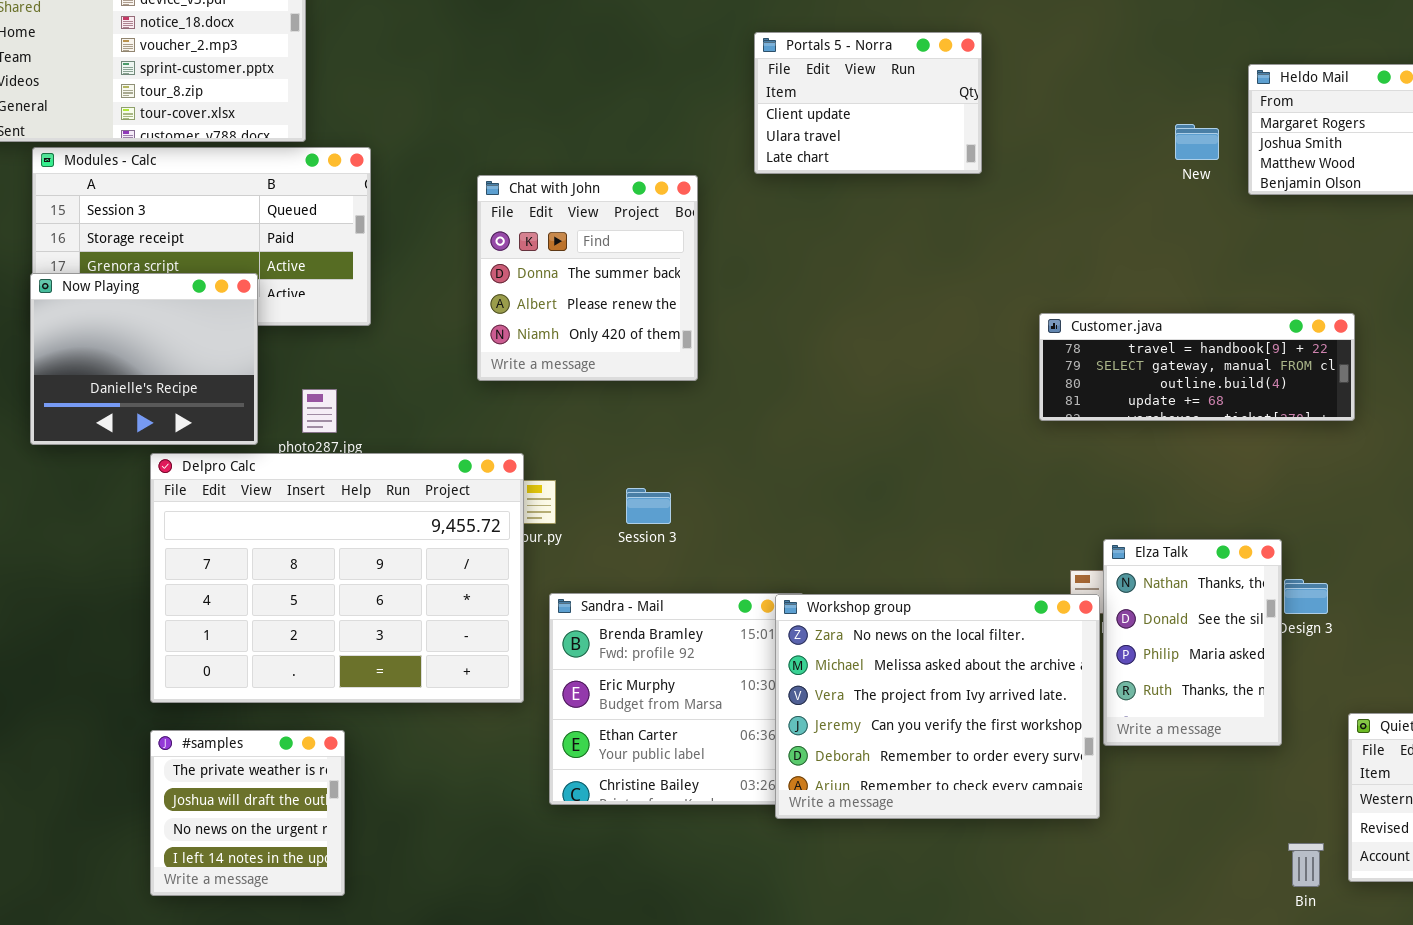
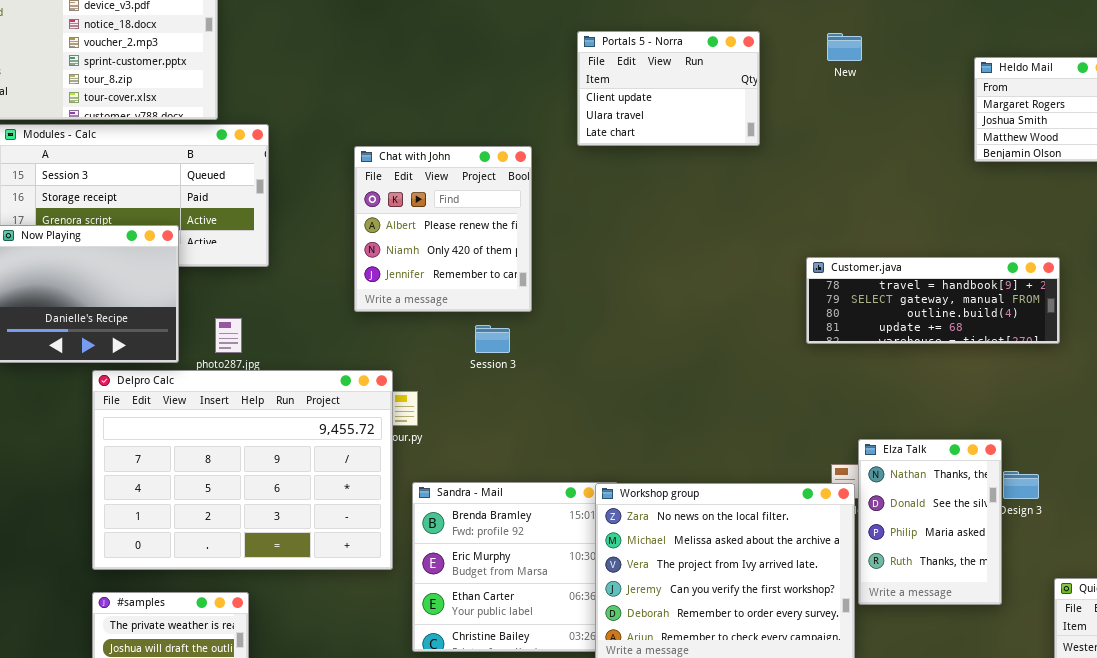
New: [1175,124,1219,160] -> [827,33,862,61], moved
Chat with John: [477,175,698,381] -> [354,146,532,312], scrolled down 1 row
Session 3: [626,488,671,524] -> [475,325,510,353], moved

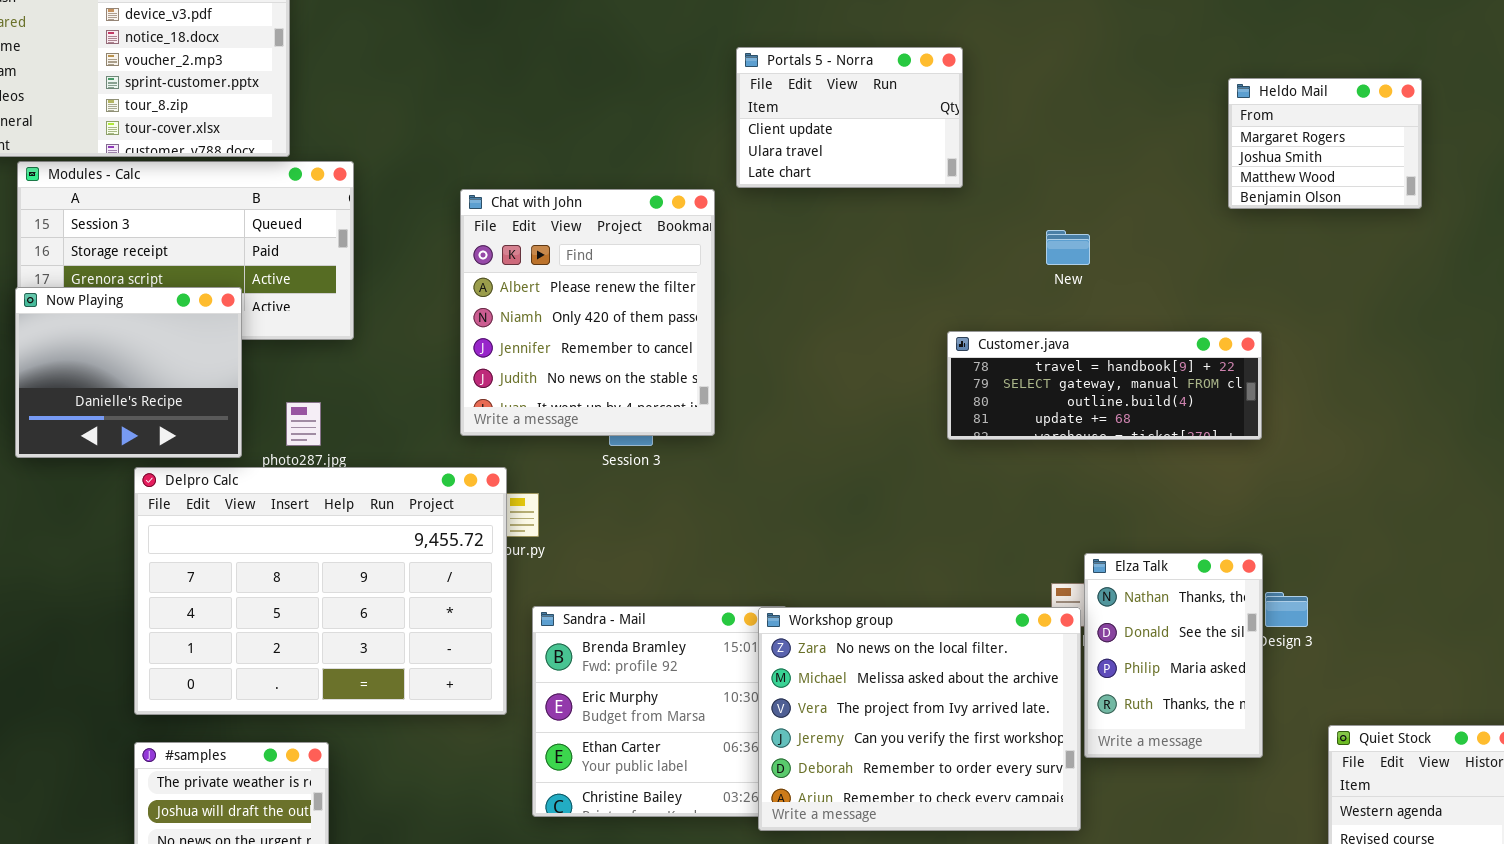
New: [827,33,862,61] -> [1046,230,1090,265], moved
Chat with John: [354,146,532,312] -> [460,189,715,436], resized
Customer.java: [806,257,1060,344] -> [947,331,1262,440], moved

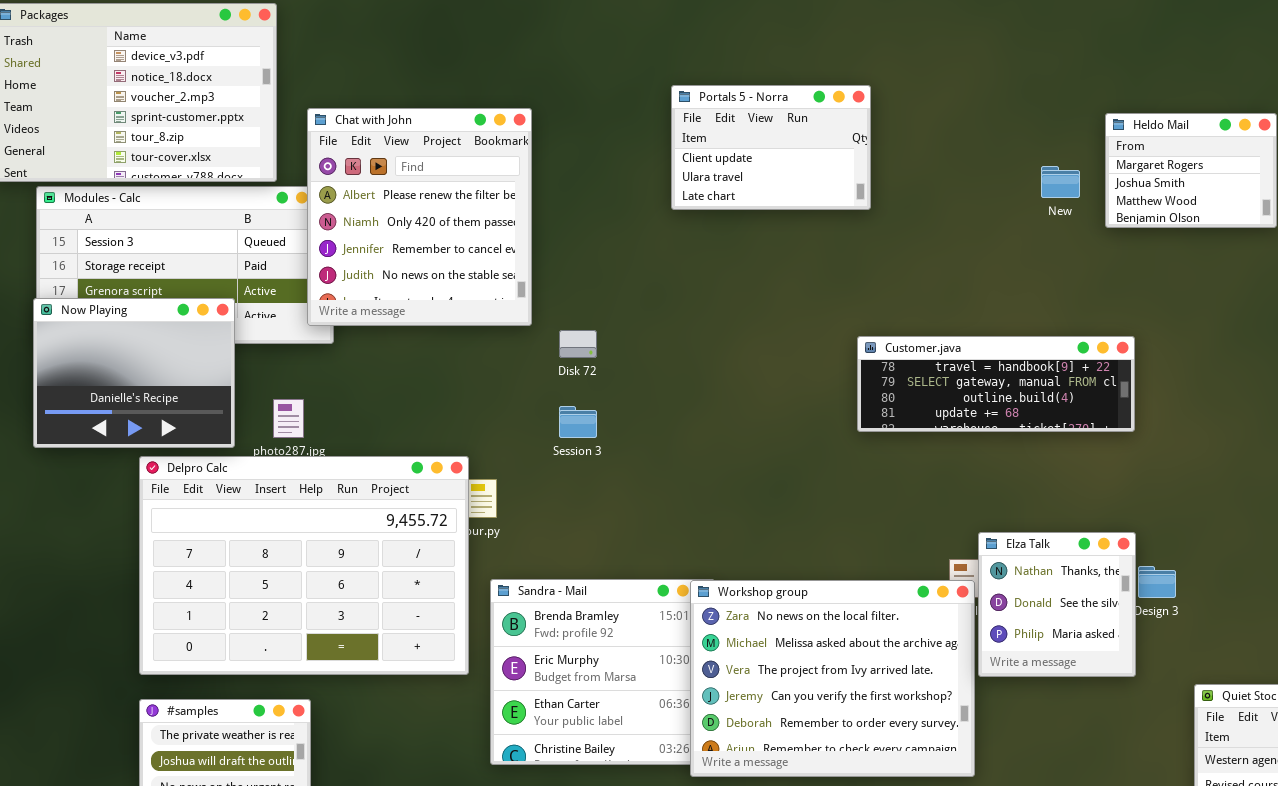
Chat with John: [460,189,715,436] -> [307,108,532,326], moved
New: [1046,230,1090,265] -> [1041,166,1080,198], moved
Elza Talk: [1084,553,1263,758] -> [978,532,1136,677], resized

